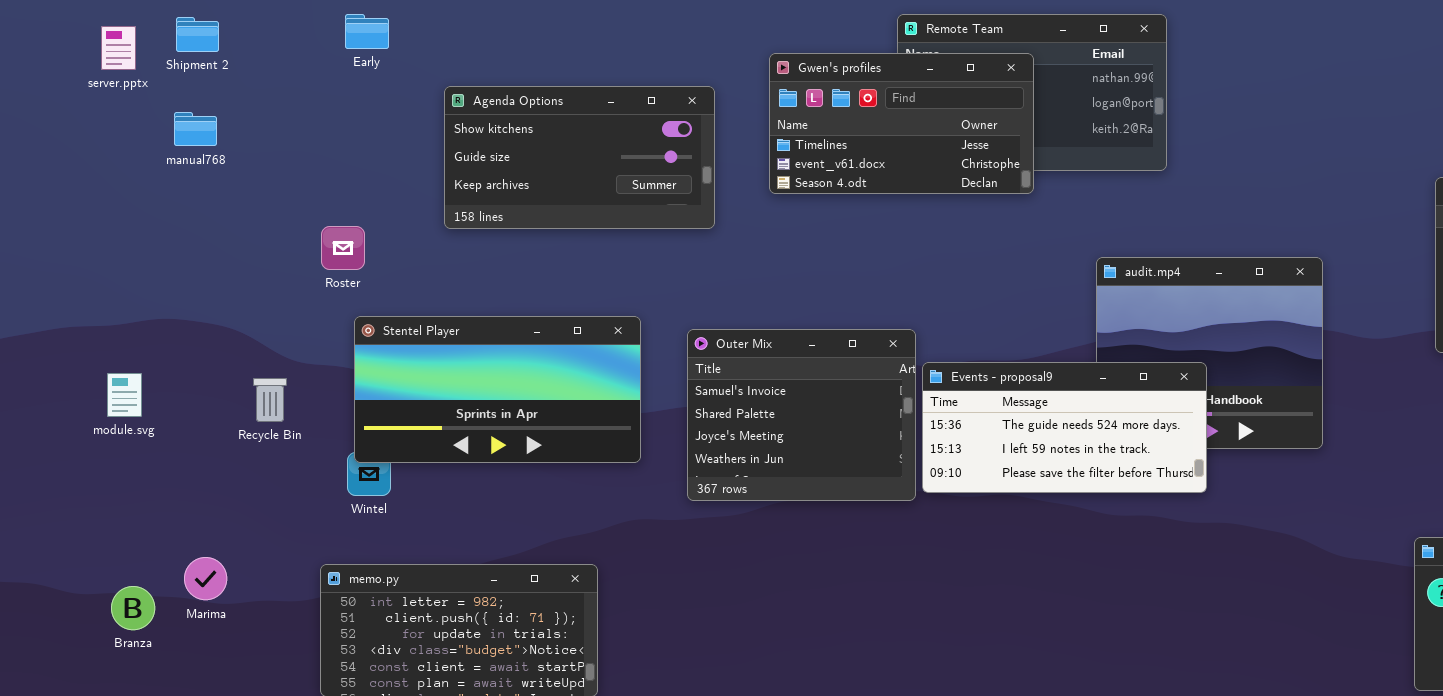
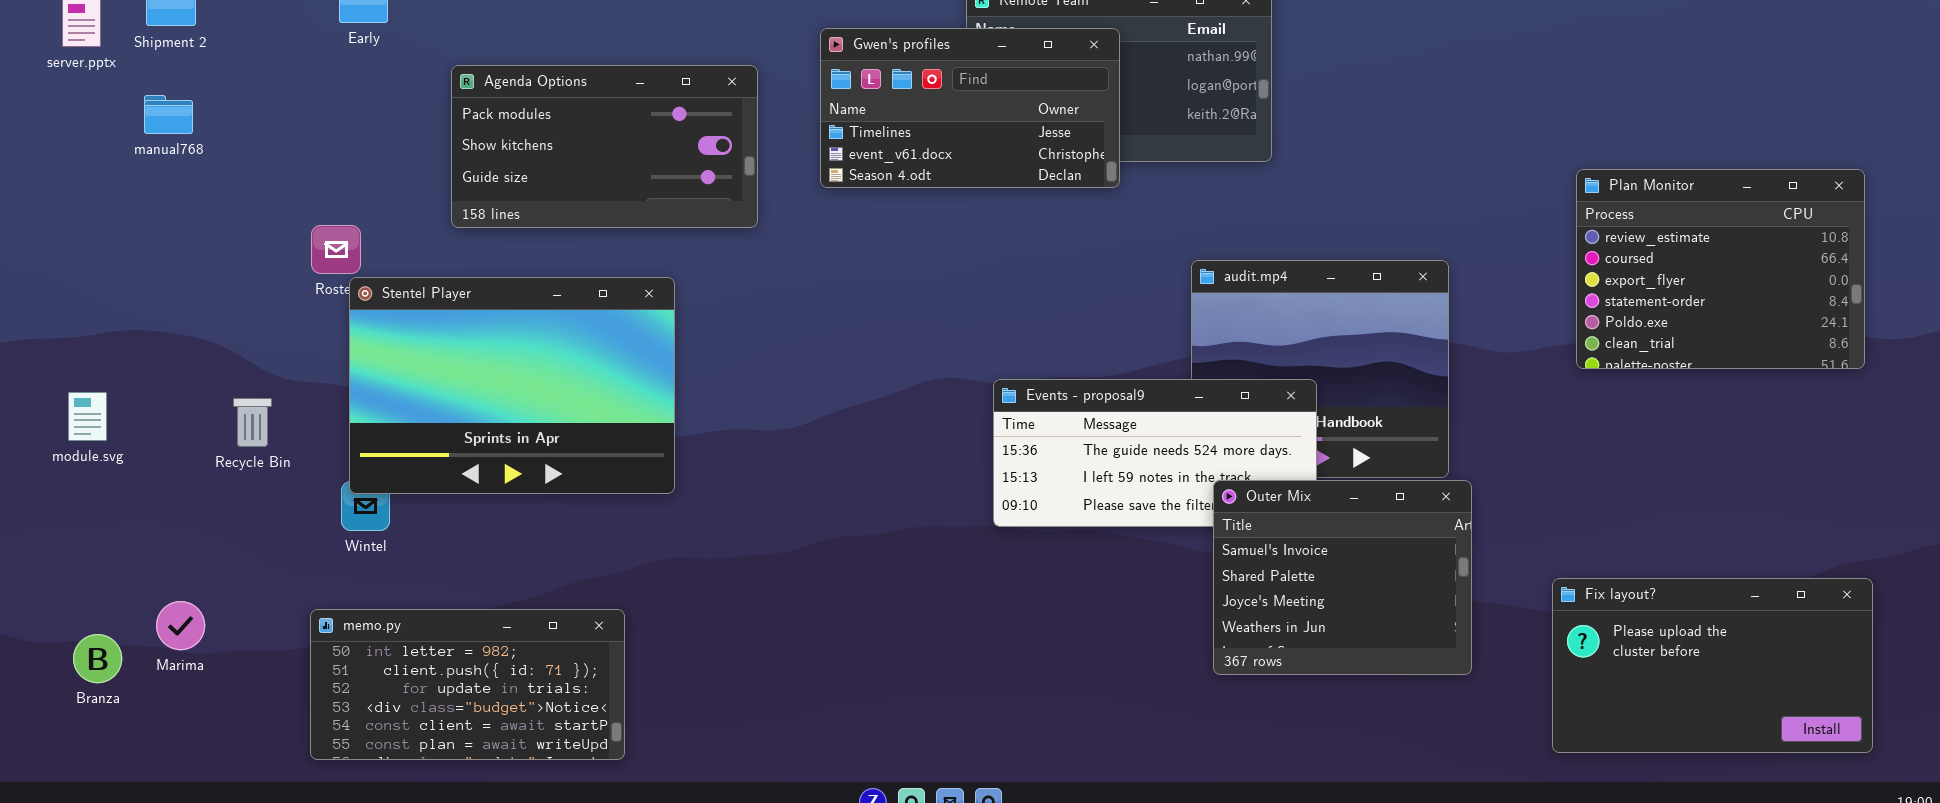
Agenda Options: [444,86,715,229] -> [451,65,758,228], scrolled up 1 row
Stentel Player: [354,316,641,463] -> [349,277,675,494], resized
Outer Mix: [687,329,916,501] -> [1213,480,1472,675], moved

